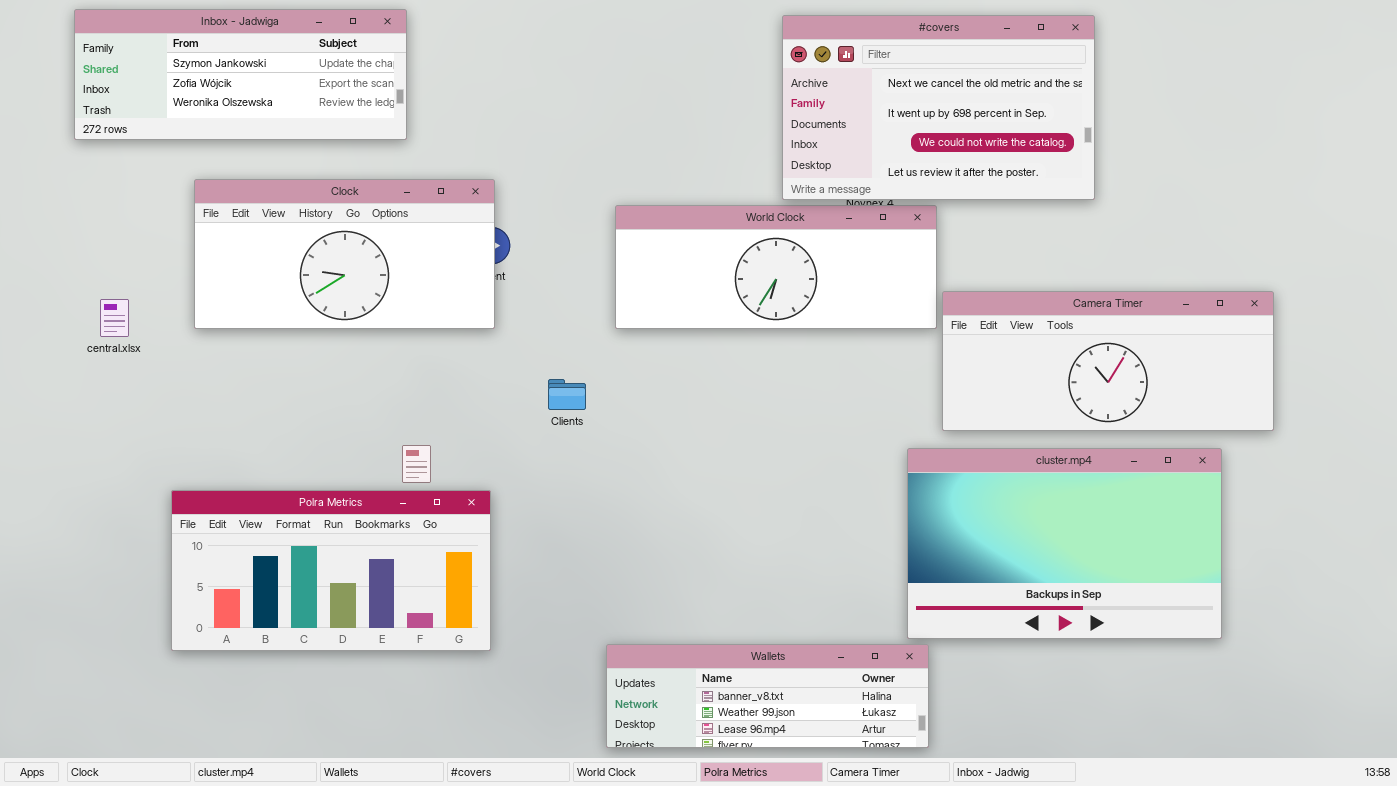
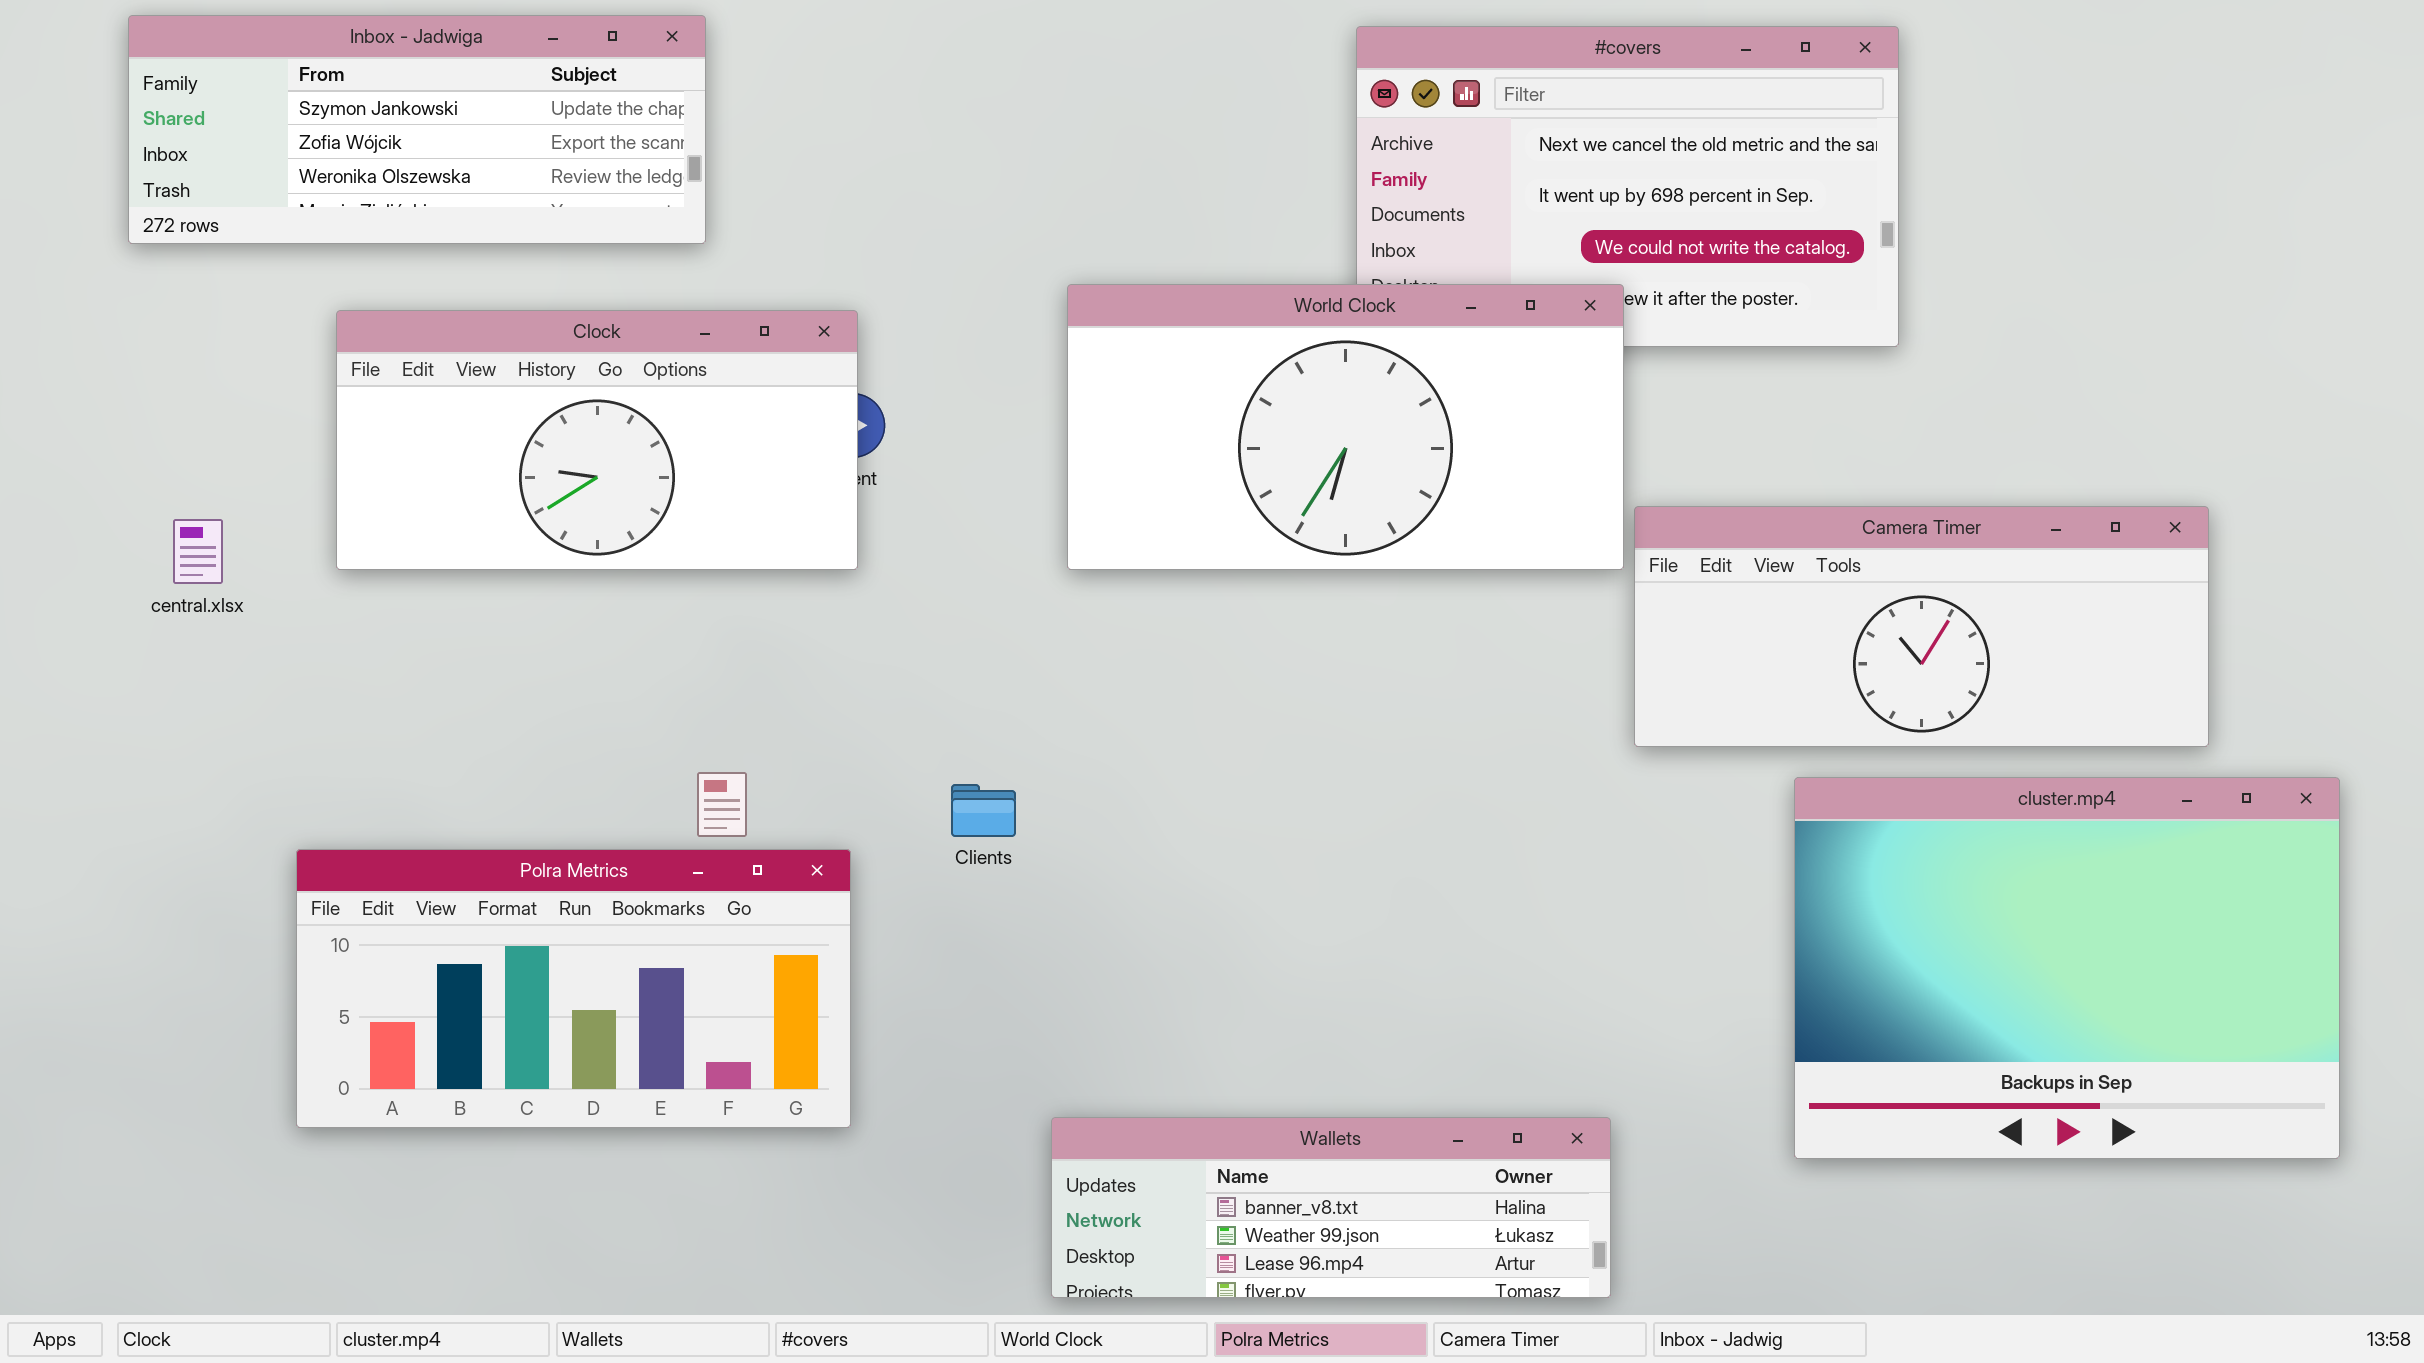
World Clock: [615,205,937,329] -> [1067,284,1624,570], resized
Clients: [548,379,586,410] -> [951,784,1016,837], moved
cluster.mp4: [907,448,1222,639] -> [1794,777,2340,1159], moved, resized

